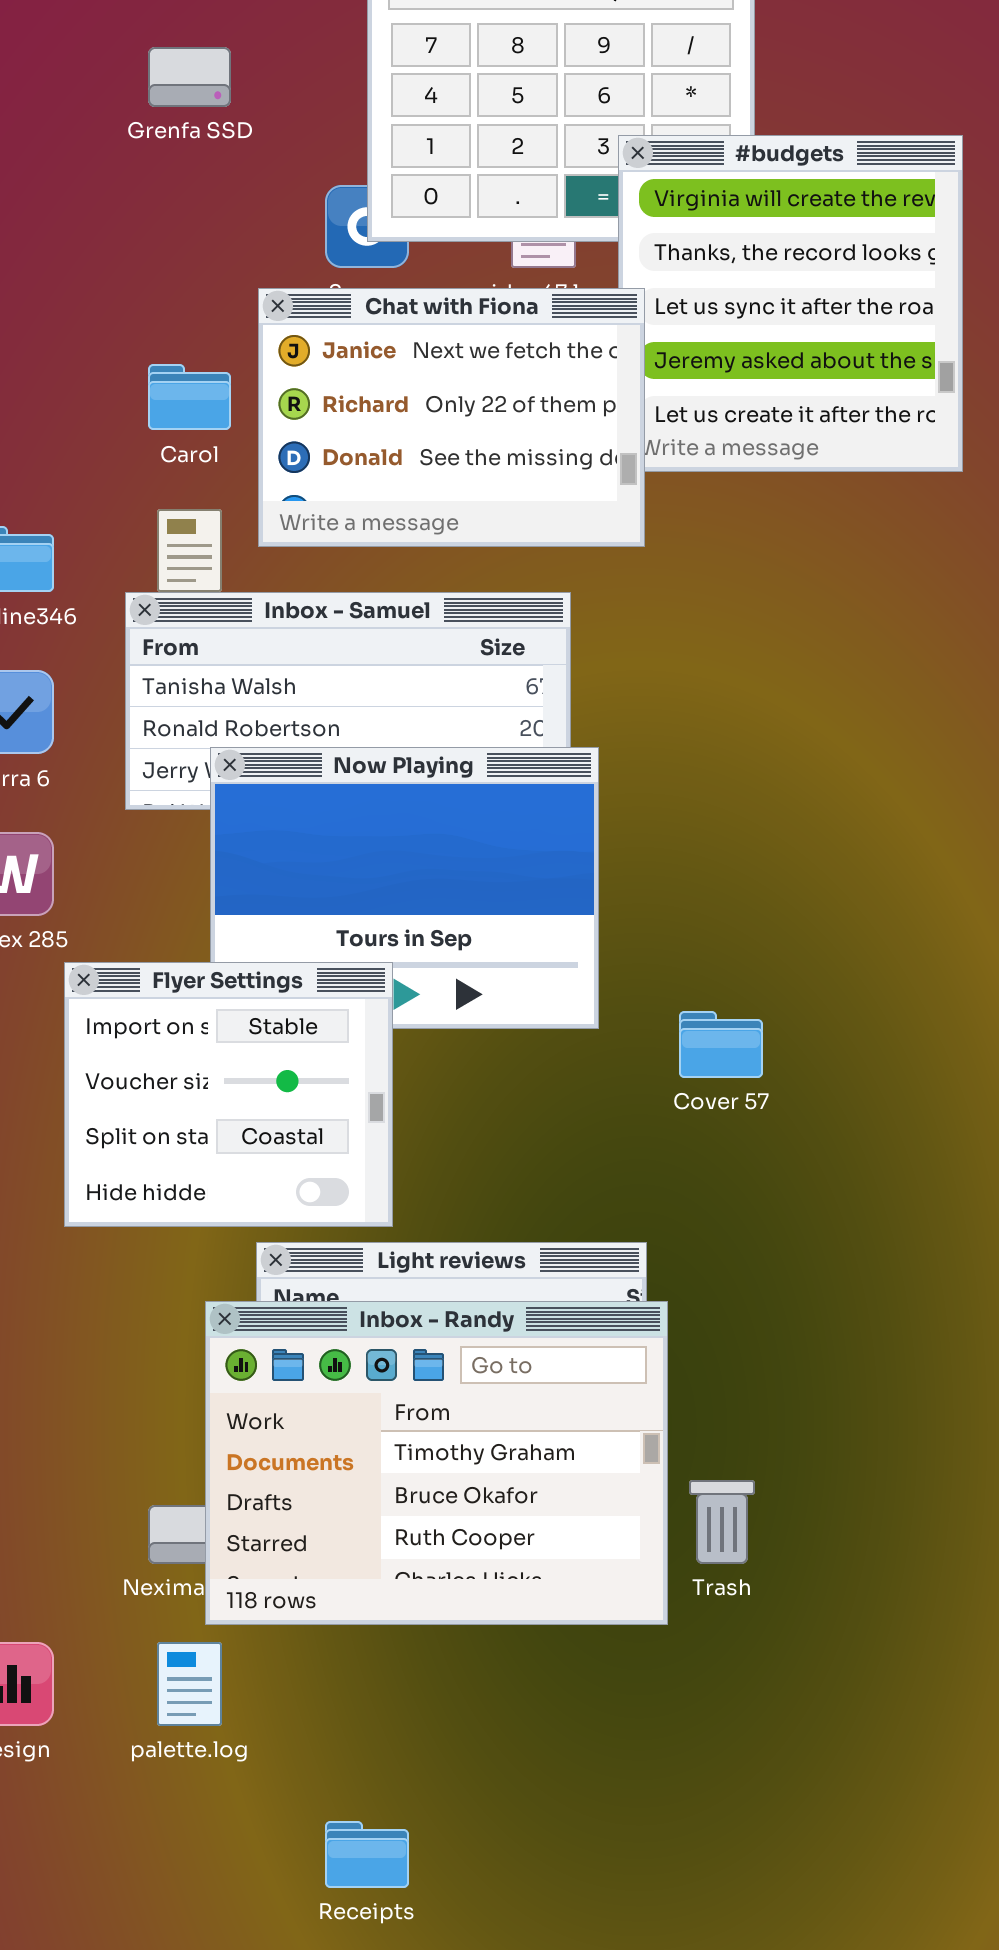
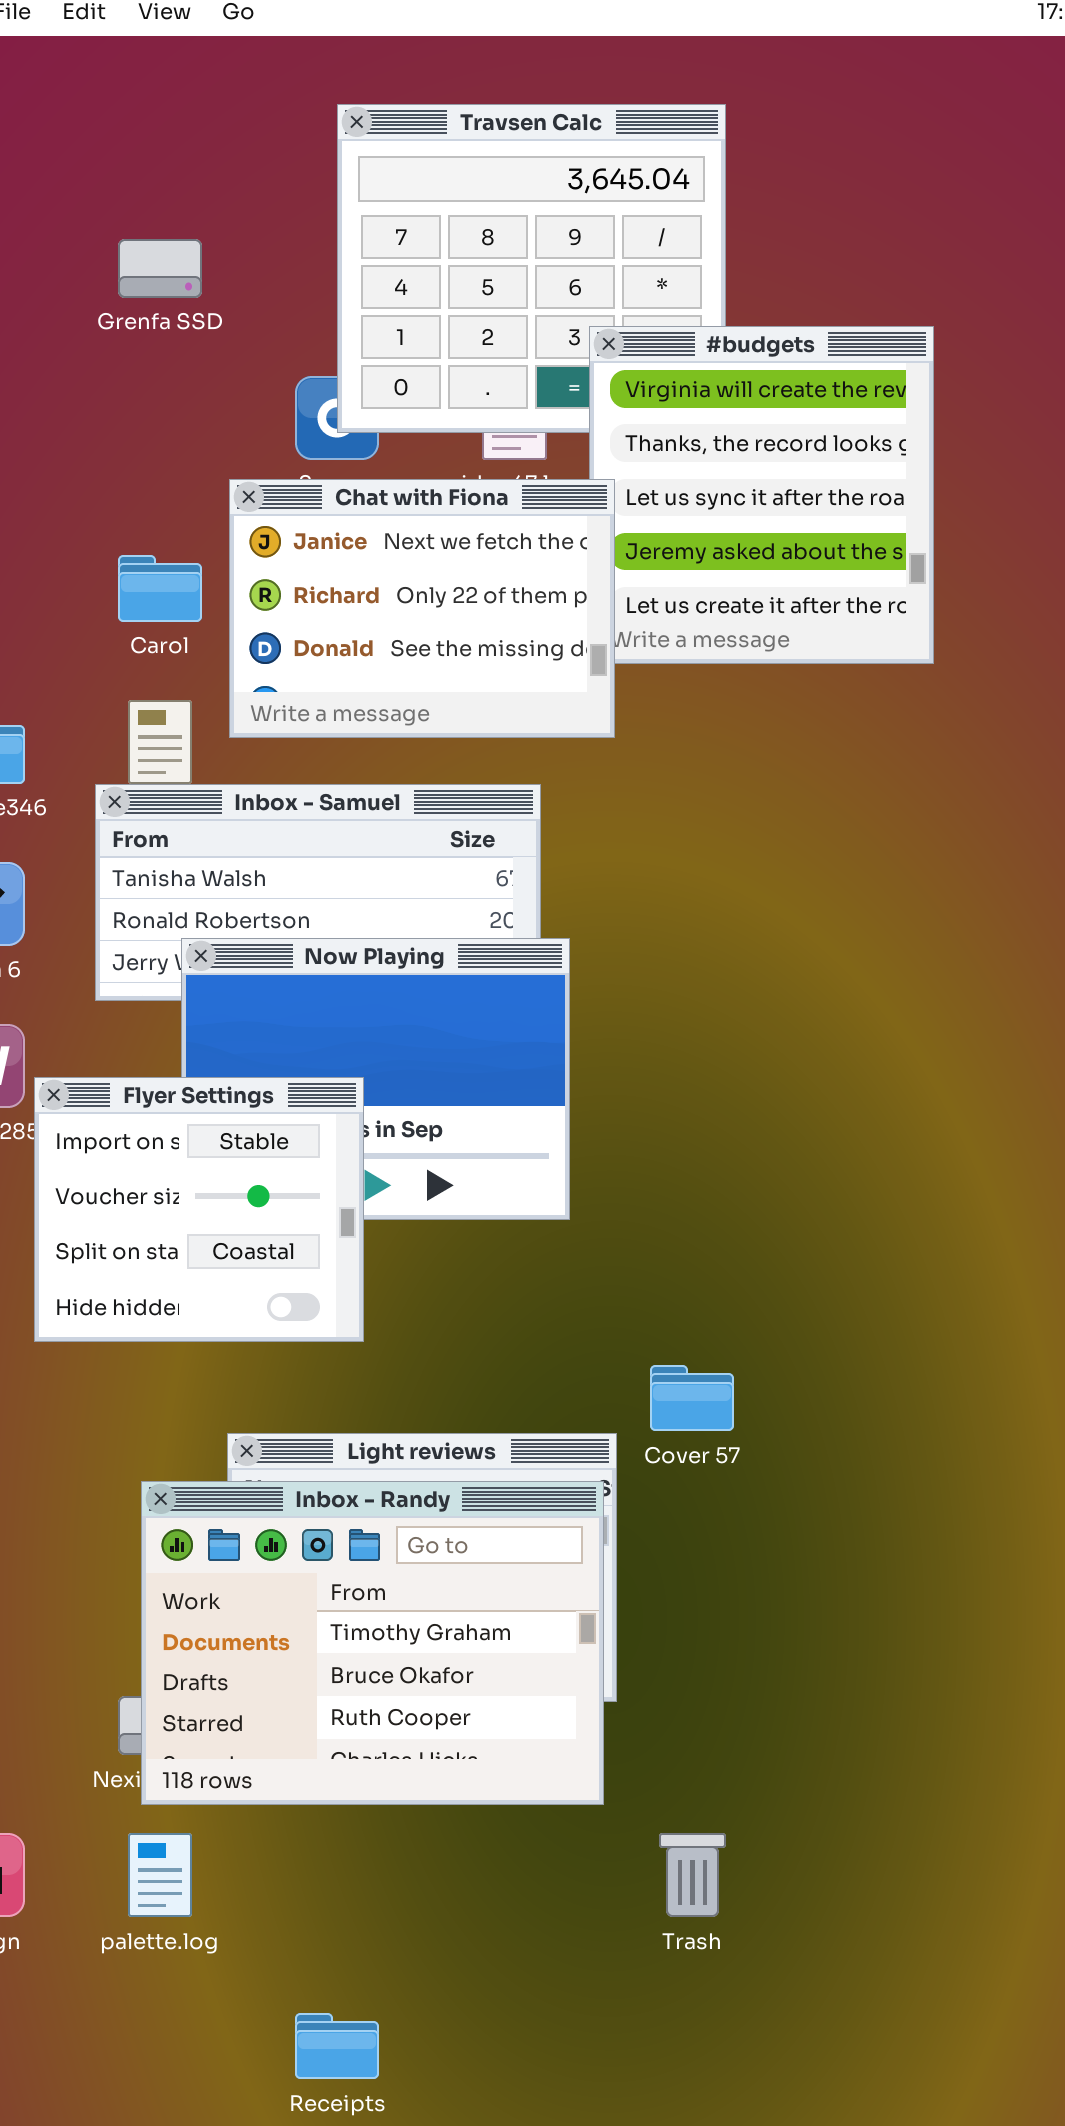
Flyer Settings: [64,962,393,1227] -> [34,1077,364,1342], moved
Cover 57: [679,1011,763,1078] -> [650,1365,734,1431], moved
Inbox - Randy: [205,1301,668,1625] -> [141,1481,604,1805], moved
Trash: [689,1480,755,1564] -> [659,1833,726,1917], moved

